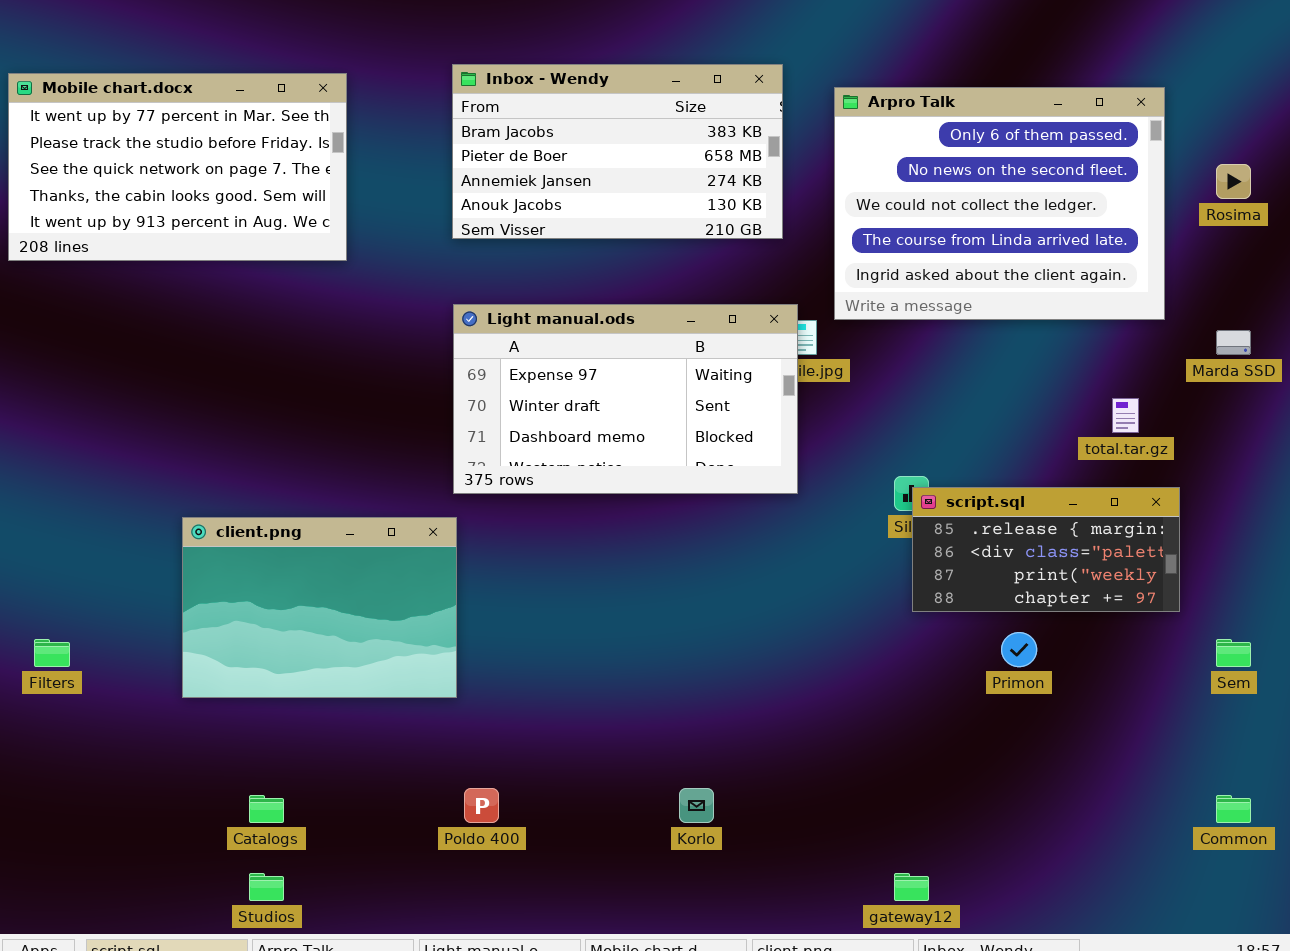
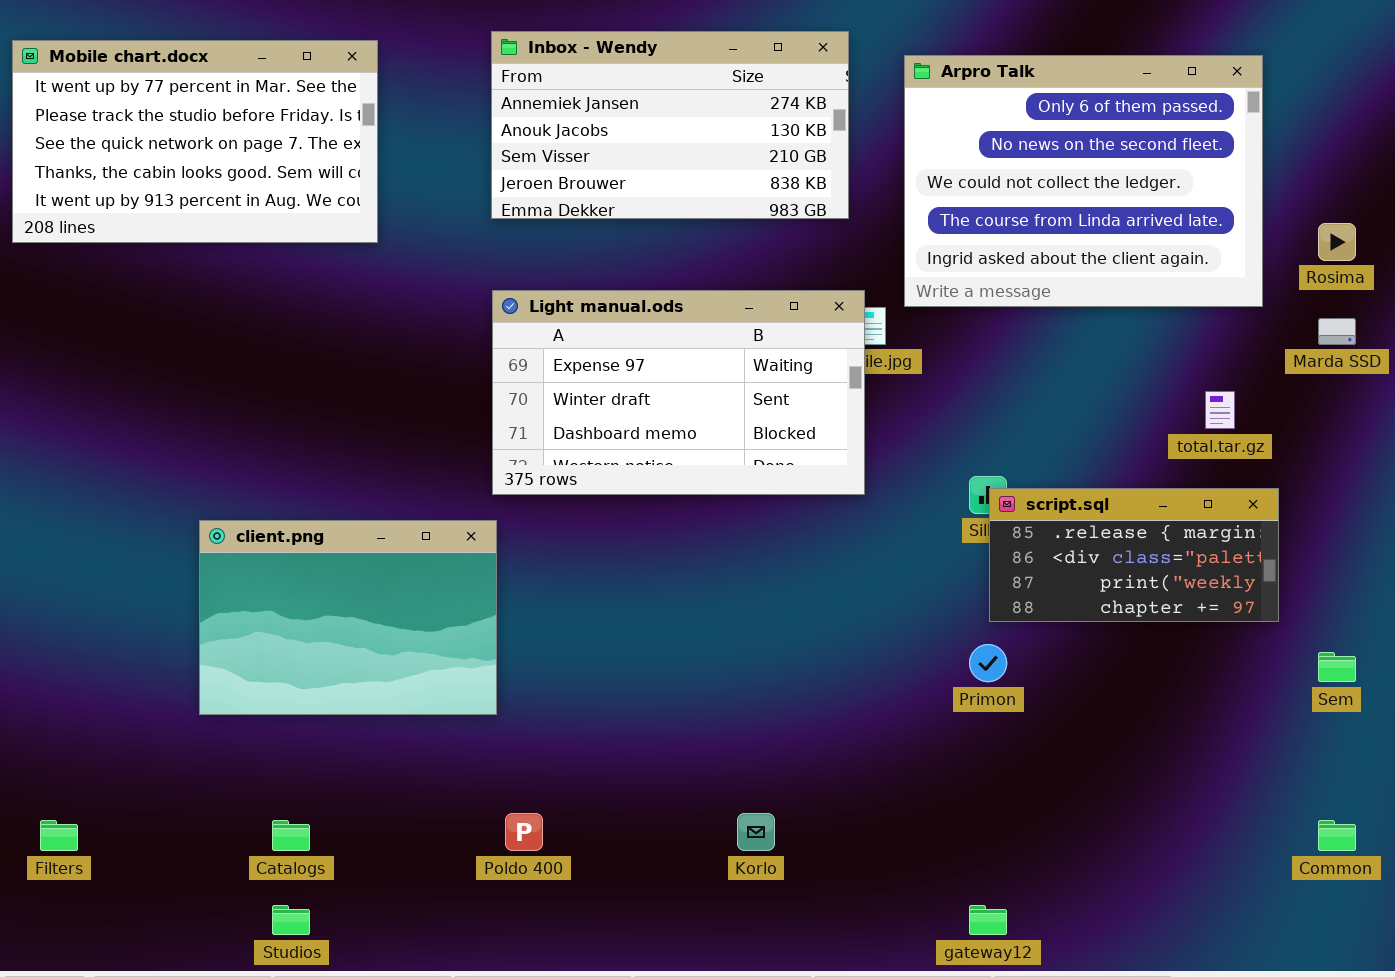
Inbox - Wendy: [452,64,783,239] -> [491,31,849,219], scrolled down 2 rows
Rosima: [1216,164,1251,199] -> [1318,223,1356,261], moved
Primon: [1001,632,1037,667] -> [969,644,1007,682], moved
Filters: [34,639,70,667] -> [40,820,78,851], moved

